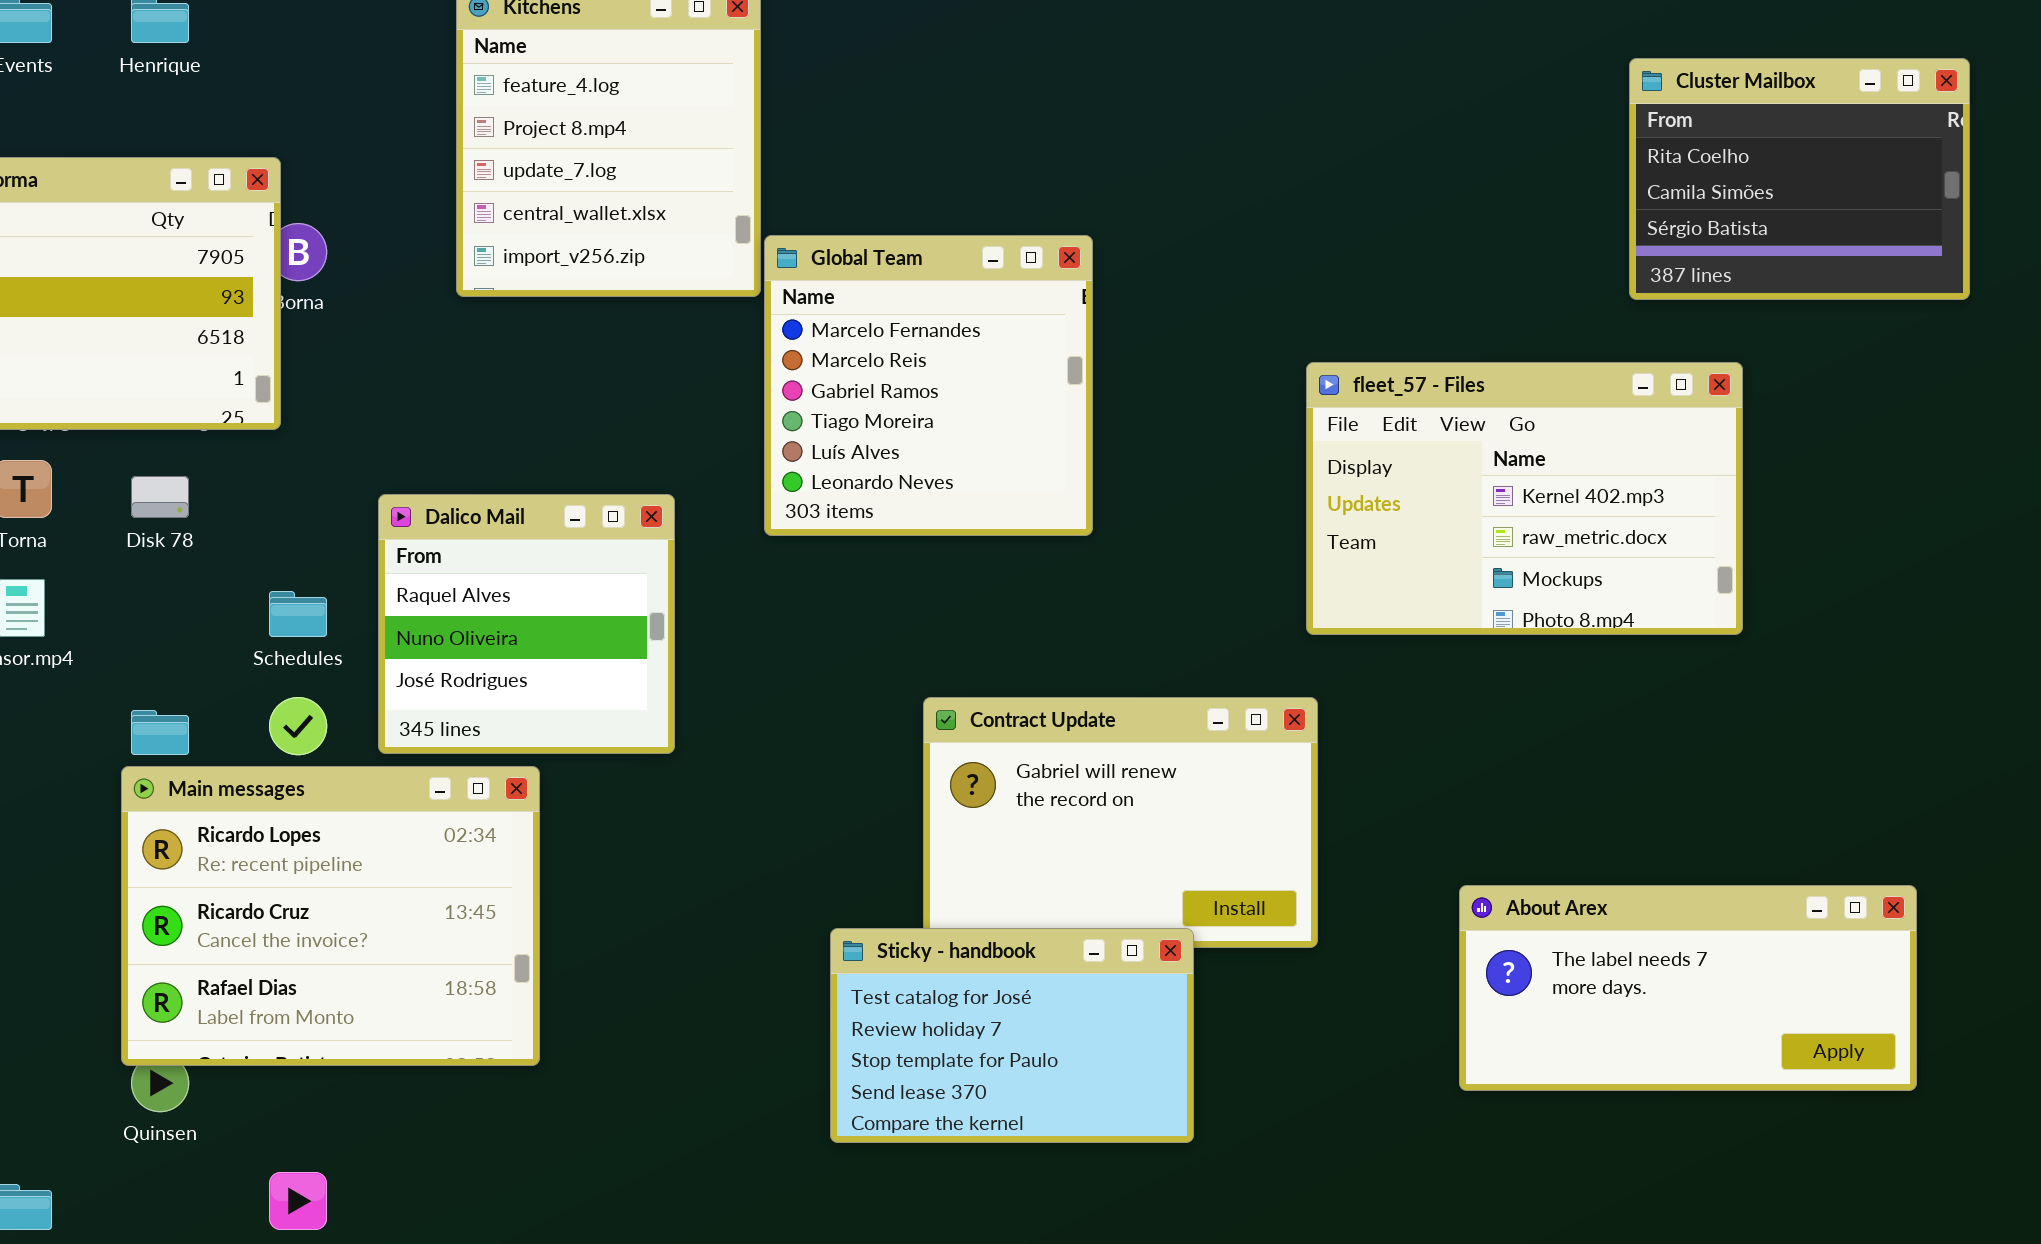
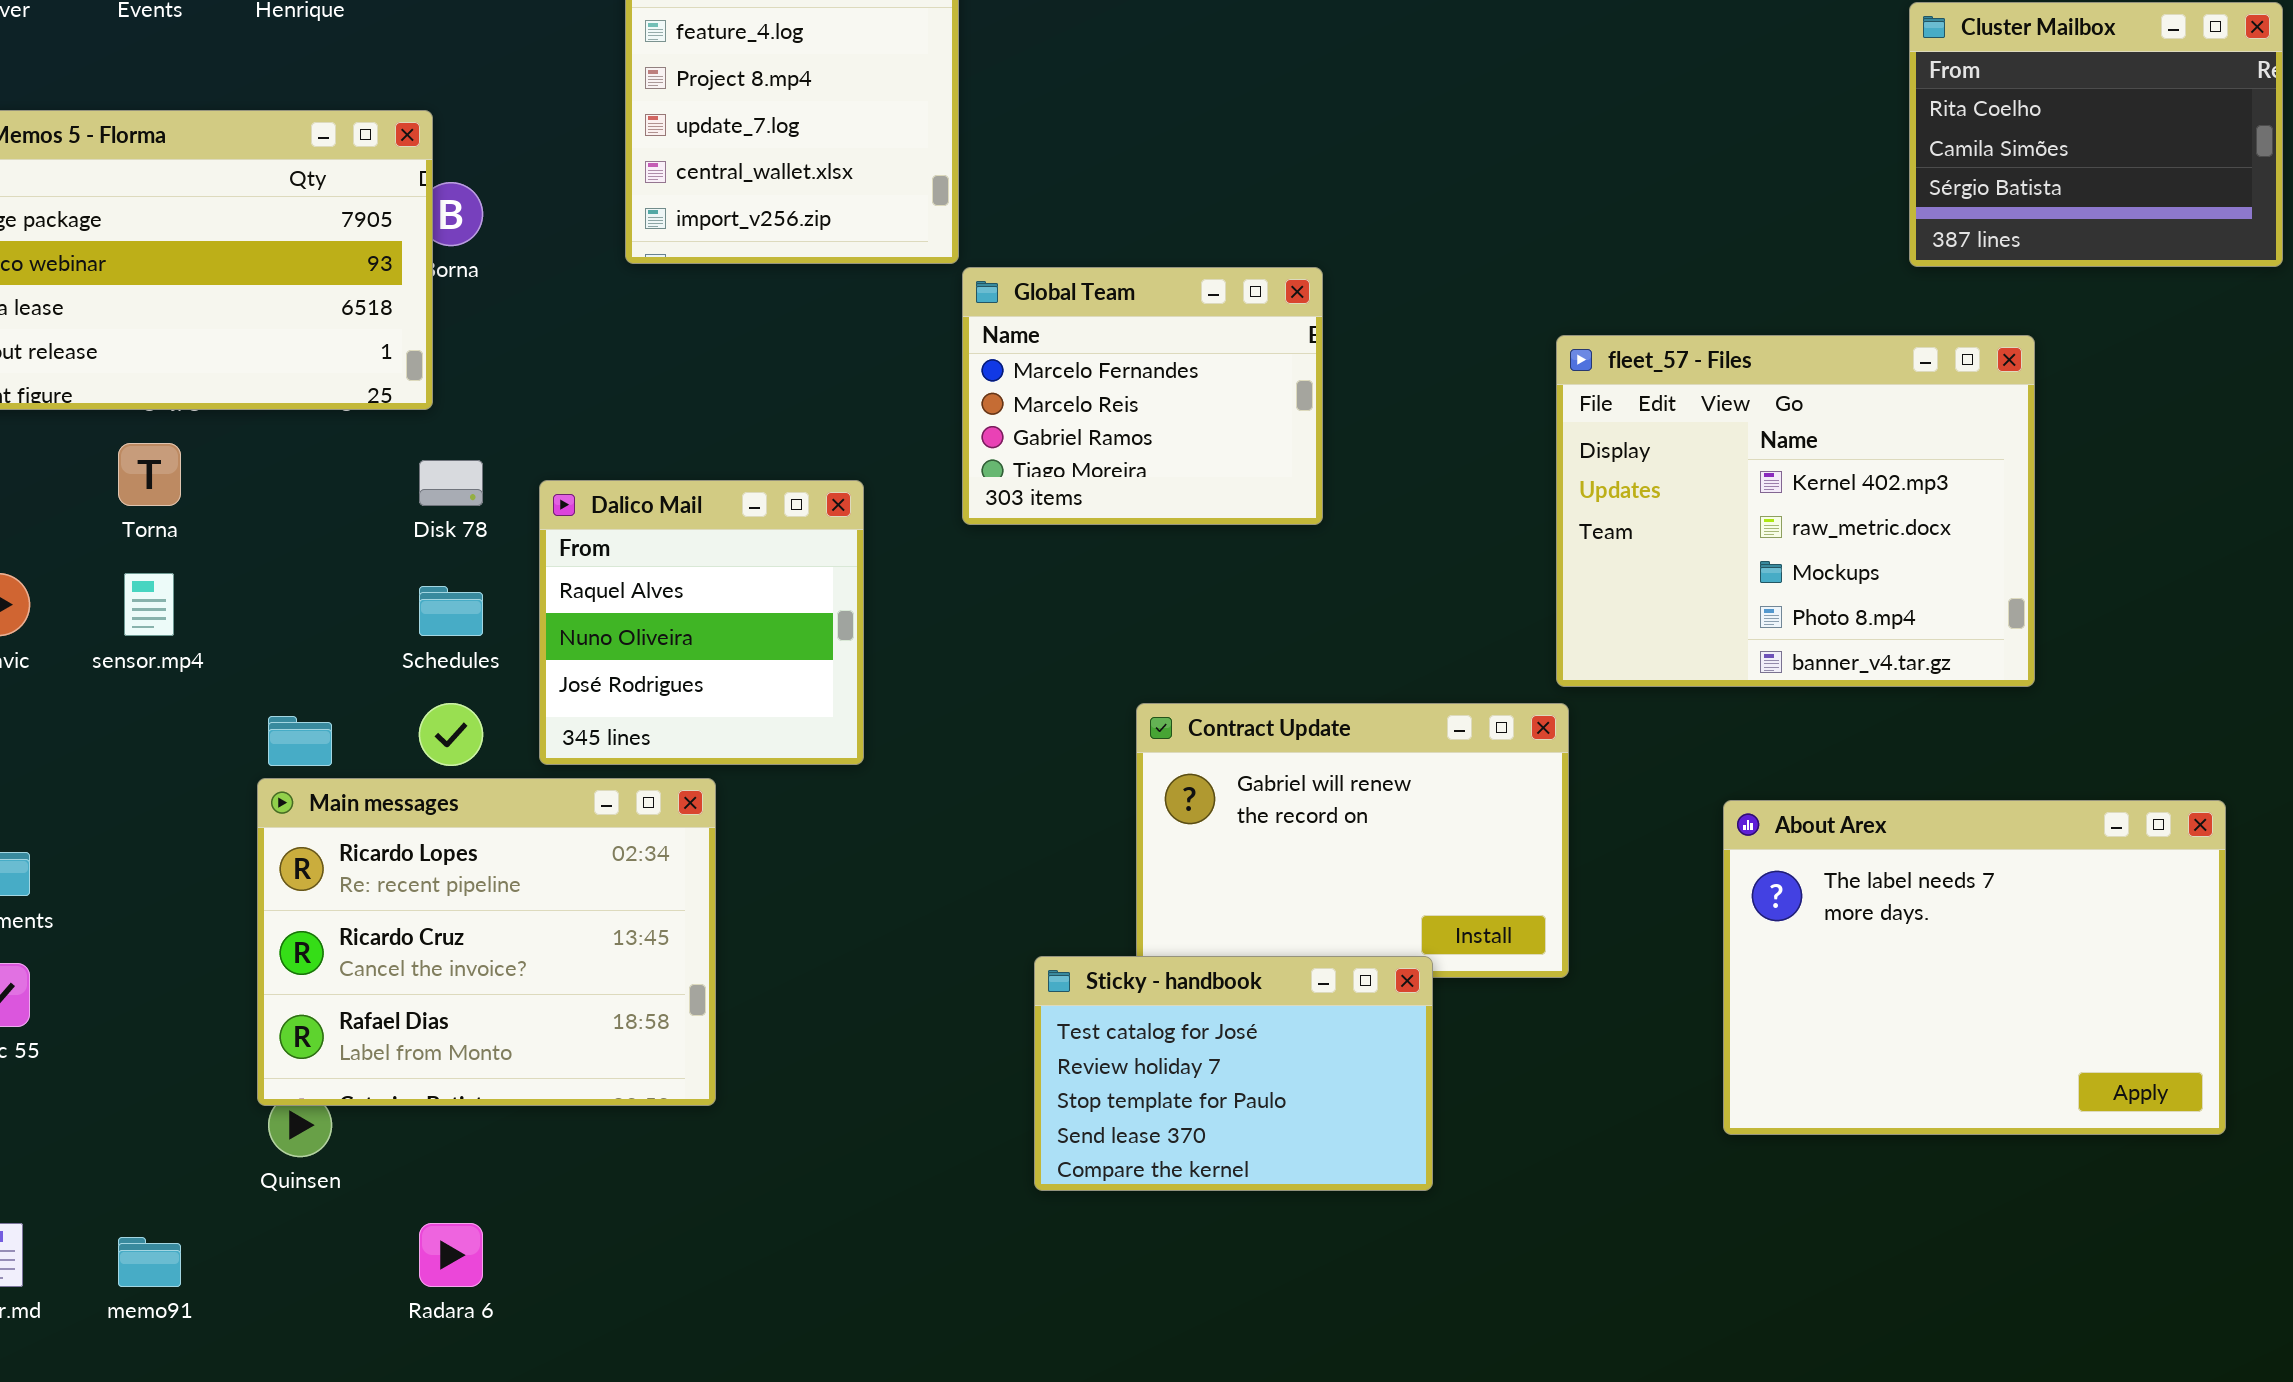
Global Team: [764,235,1093,536] -> [962,267,1323,525], resized
fleet_57 - Files: [1306,362,1743,635] -> [1556,335,2035,687], resized
Disk 78: [131,476,189,518] -> [419,460,483,506], moved
About Arex: [1459,885,1917,1091] -> [1723,800,2226,1135], resized

